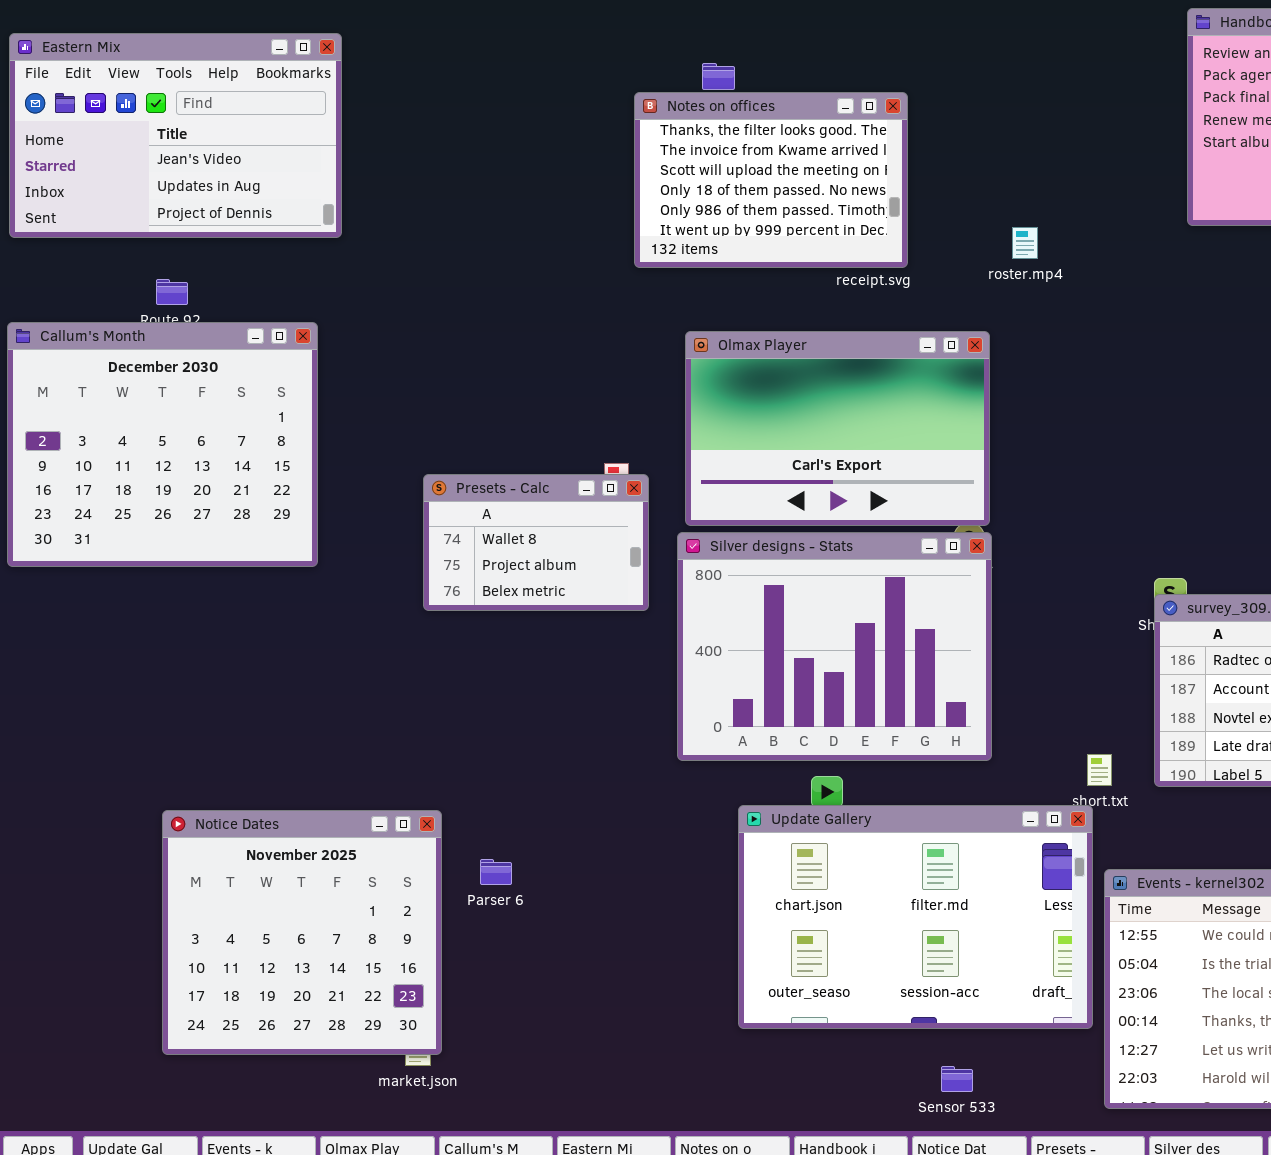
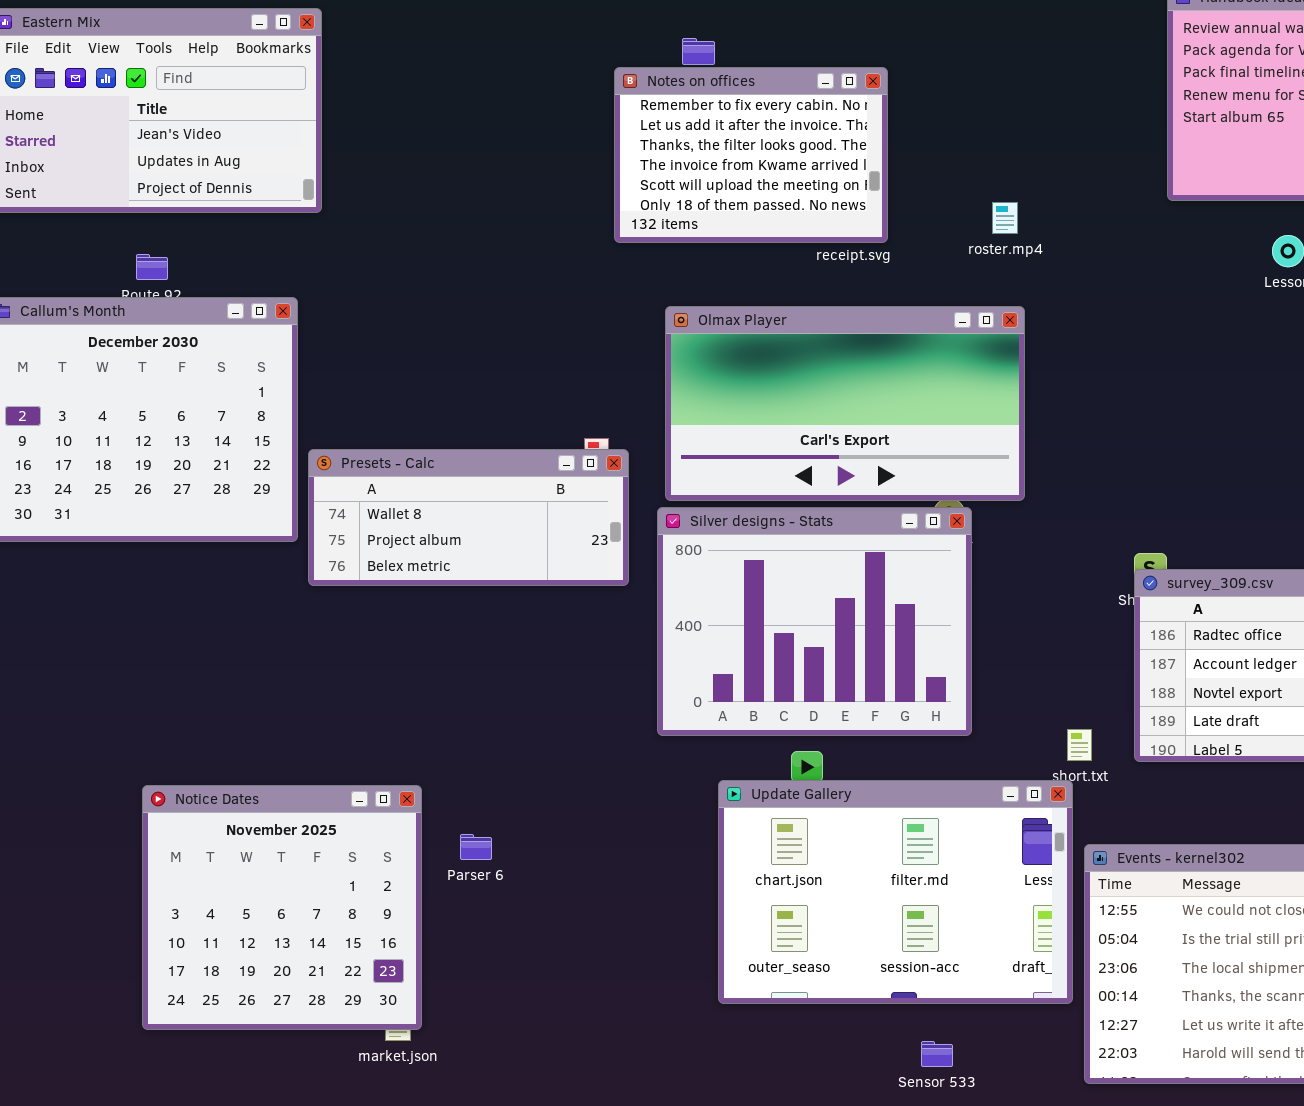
Notes on offices: [634,92,908,268] -> [614,67,888,243], scrolled up 2 rows
Olmax Player: [685,331,990,526] -> [665,306,1025,501], resized
Presets - Calc: [423,474,649,611] -> [308,449,629,586], resized

